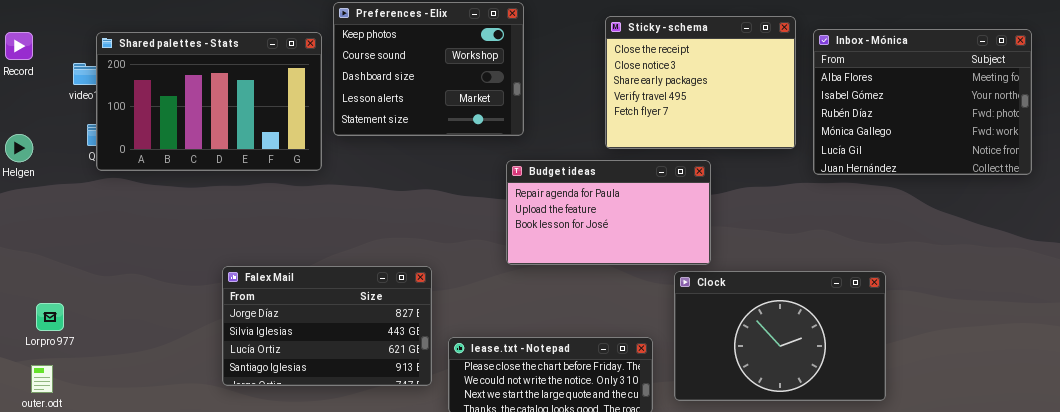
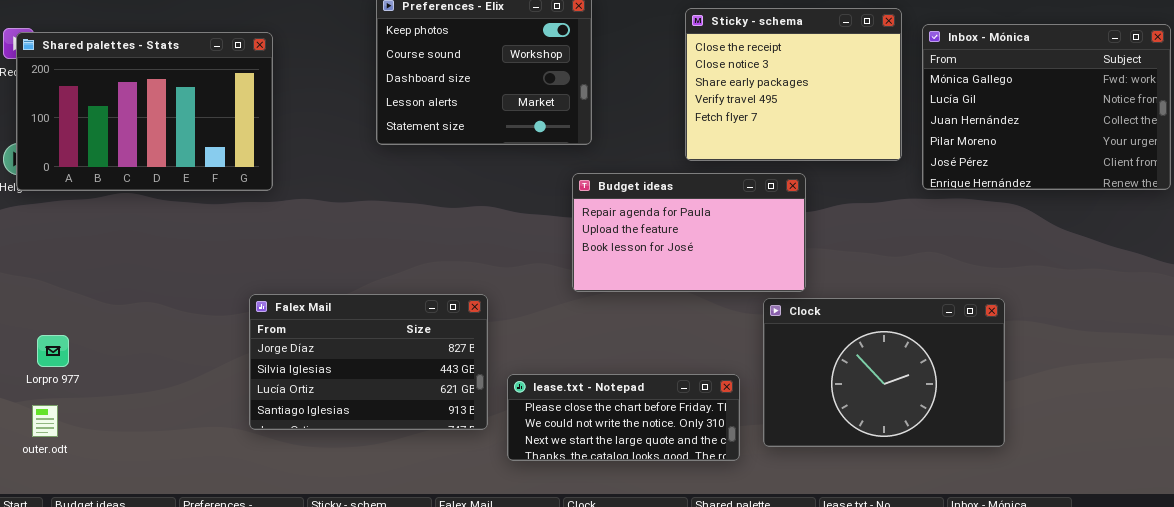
Inbox - Mónica: [813,29,1032,175] -> [922,24,1171,190], scrolled down 3 rows
Shared palettes - Stats: [96,32,322,171] -> [16,32,273,191], moved

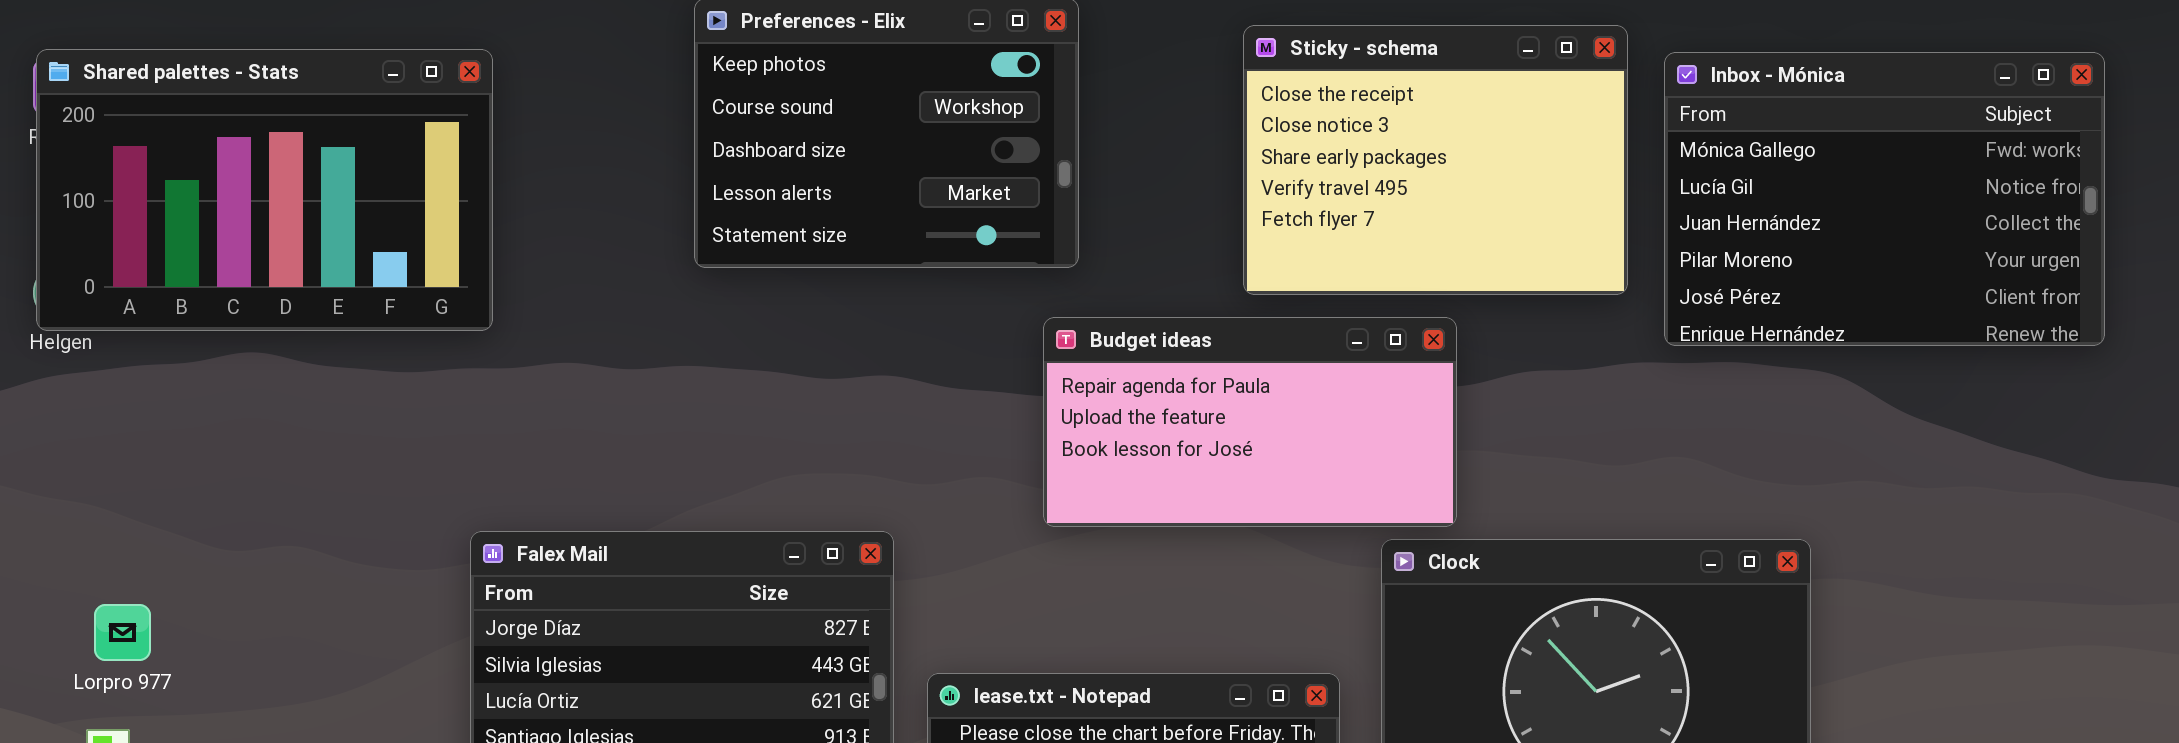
Shared palettes - Stats: [16,32,273,191] -> [36,49,493,331], moved

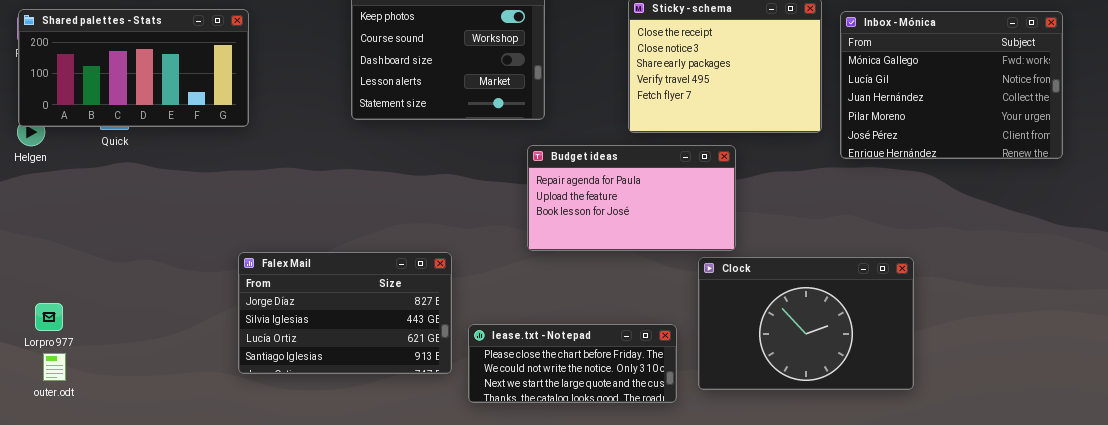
Shared palettes - Stats: [36,49,493,331] -> [18,9,249,127], resized
Lorpro 977: [94,604,151,661] -> [35,303,63,331], moved

